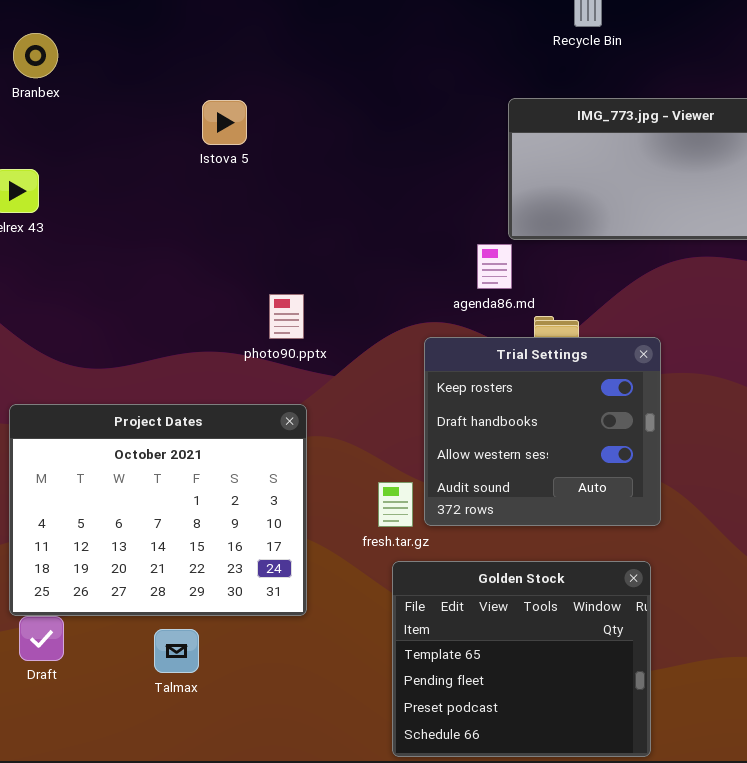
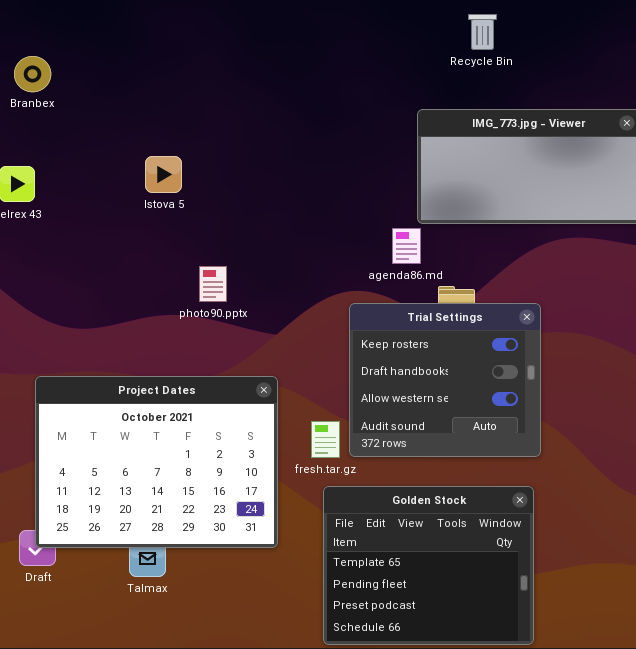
Istova 5: [202,100,247,145] -> [145,156,182,193], moved
photo90.pptx: [269,294,304,339] -> [199,266,227,302], moved
Project Dates: [9,404,307,616] -> [35,376,278,548], moved

